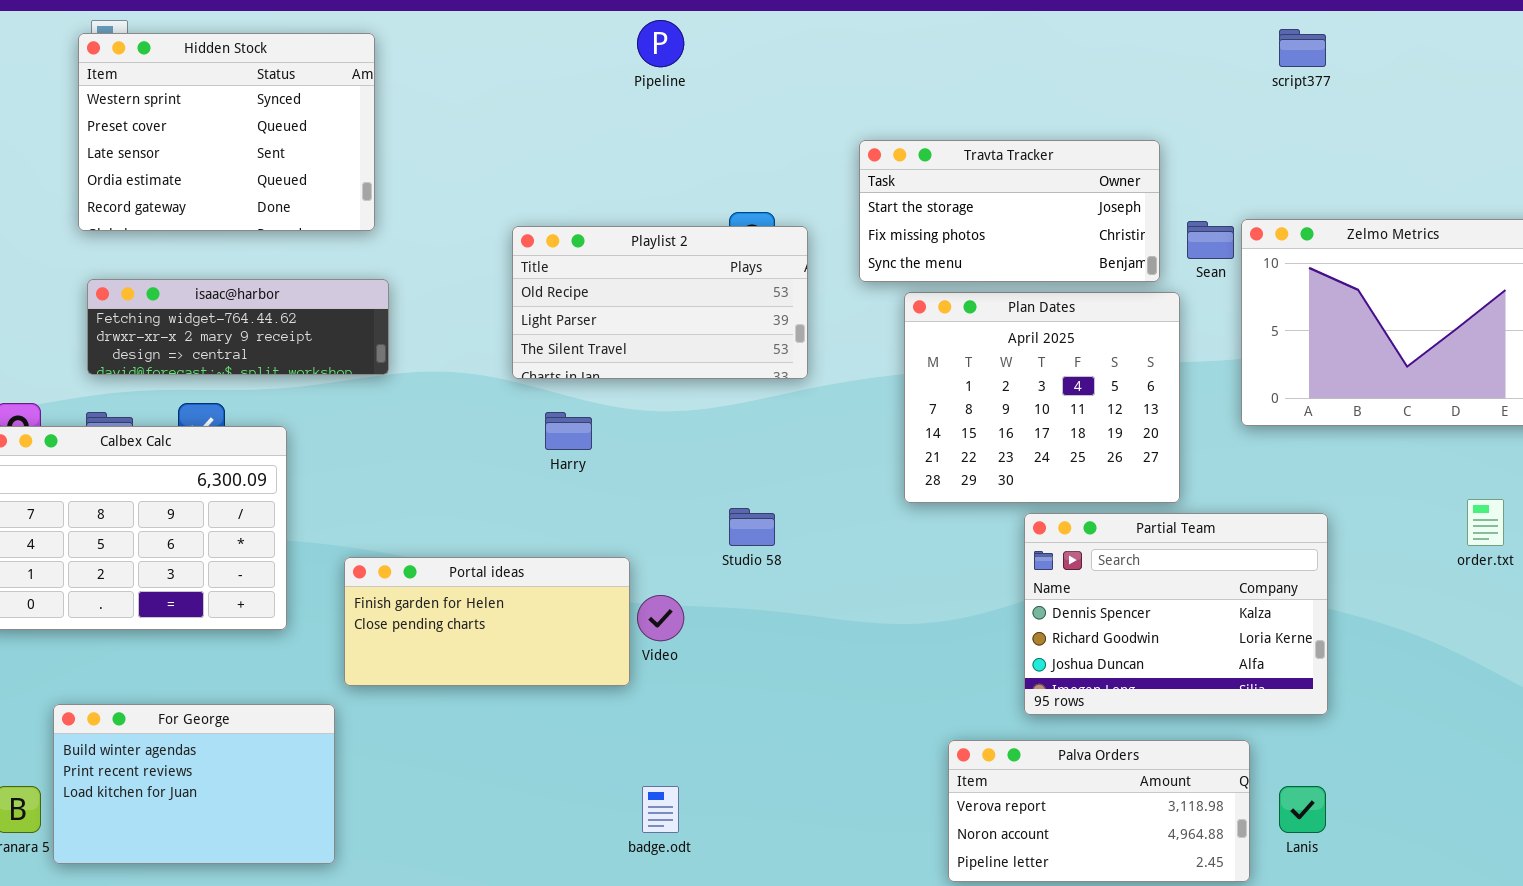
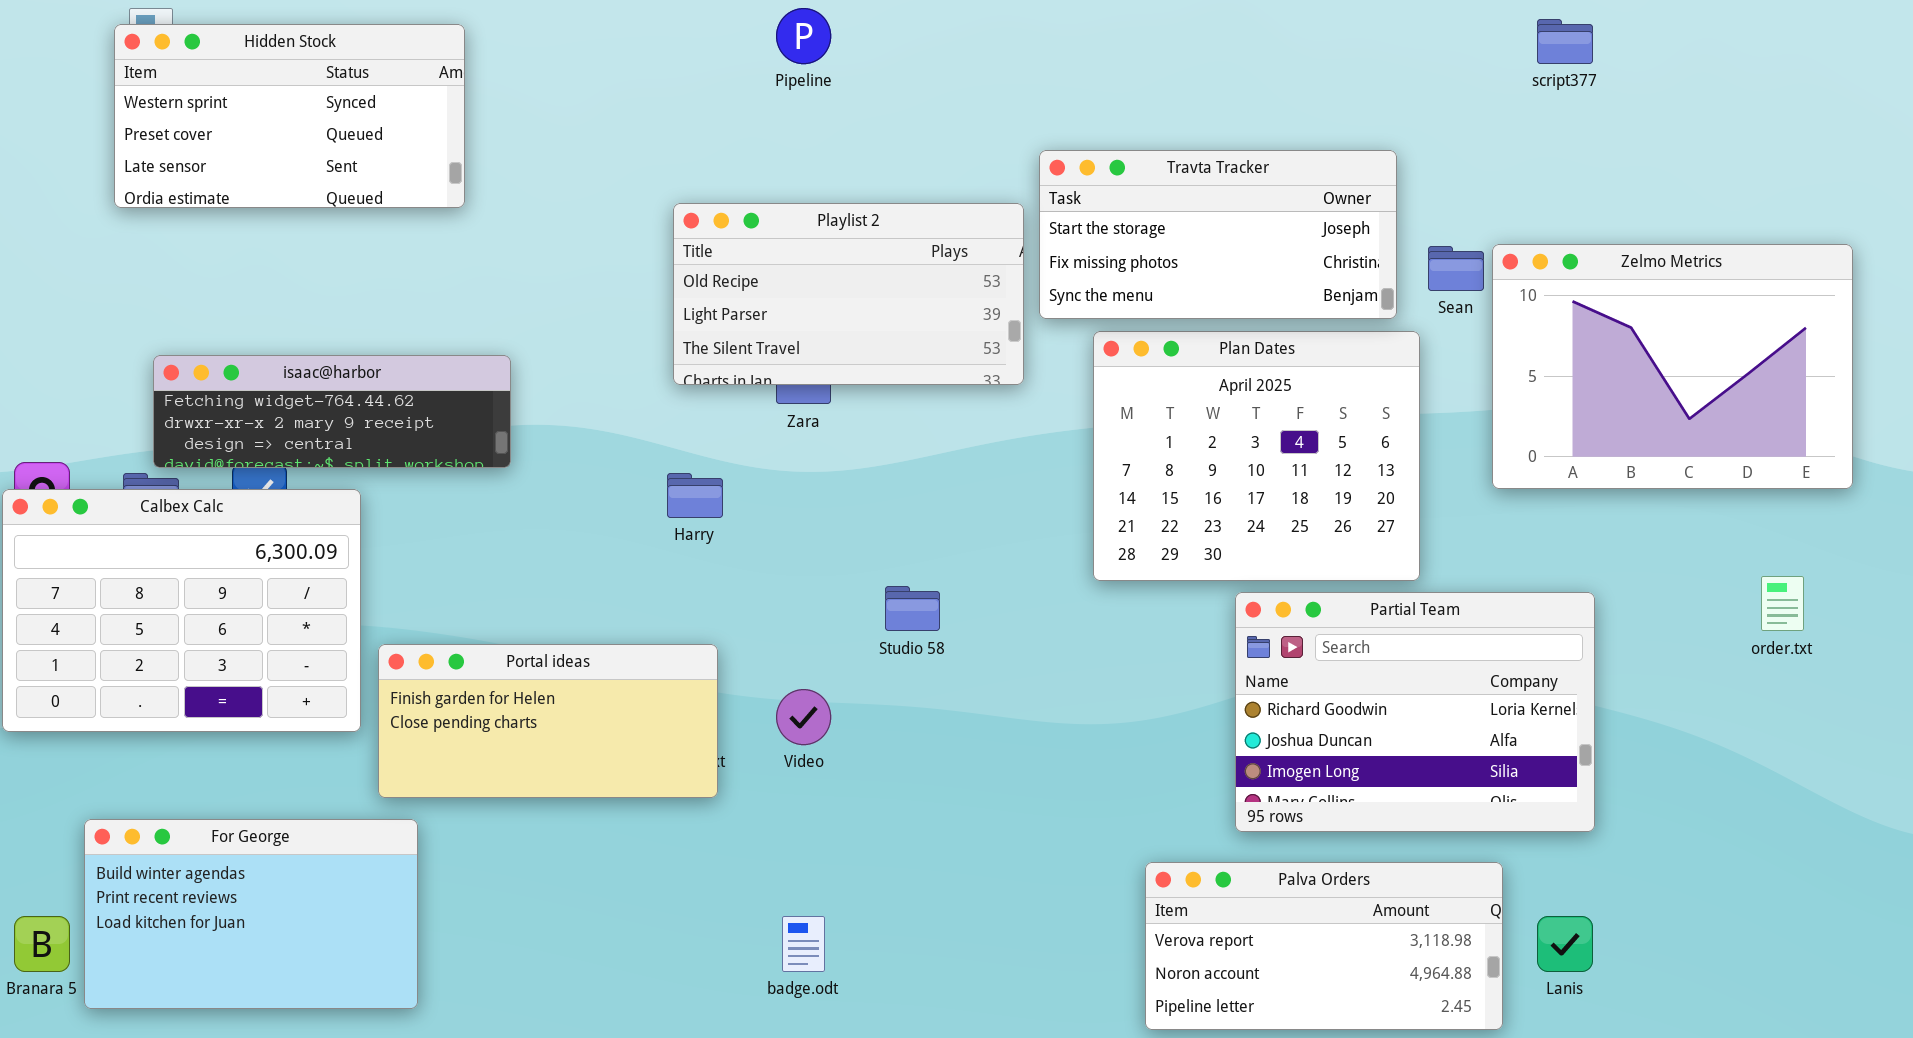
Hidden Stock: [78,33,375,231] -> [114,24,465,208], resized
Playlist 2: [512,226,808,379] -> [673,203,1024,385], moved
isaac@harbor: [87,279,389,375] -> [153,355,511,468], moved
Partial Team: [1024,513,1328,715] -> [1235,592,1595,832], scrolled down 1 row
Portal ideas: [344,557,630,686] -> [378,644,718,798], moved

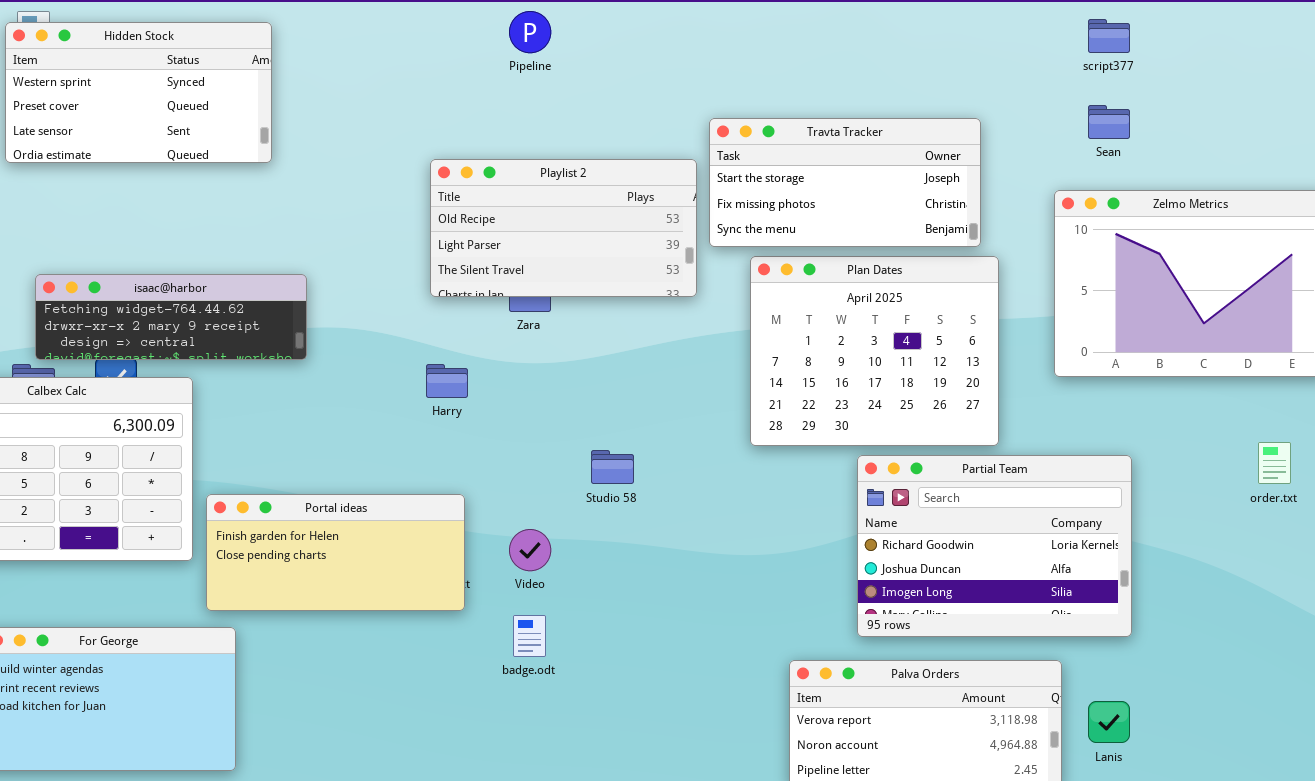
Sean: [1428,246,1484,291] -> [1088,105,1130,139], moved
badge.odt: [782,916,825,972] -> [513,615,546,657], moved

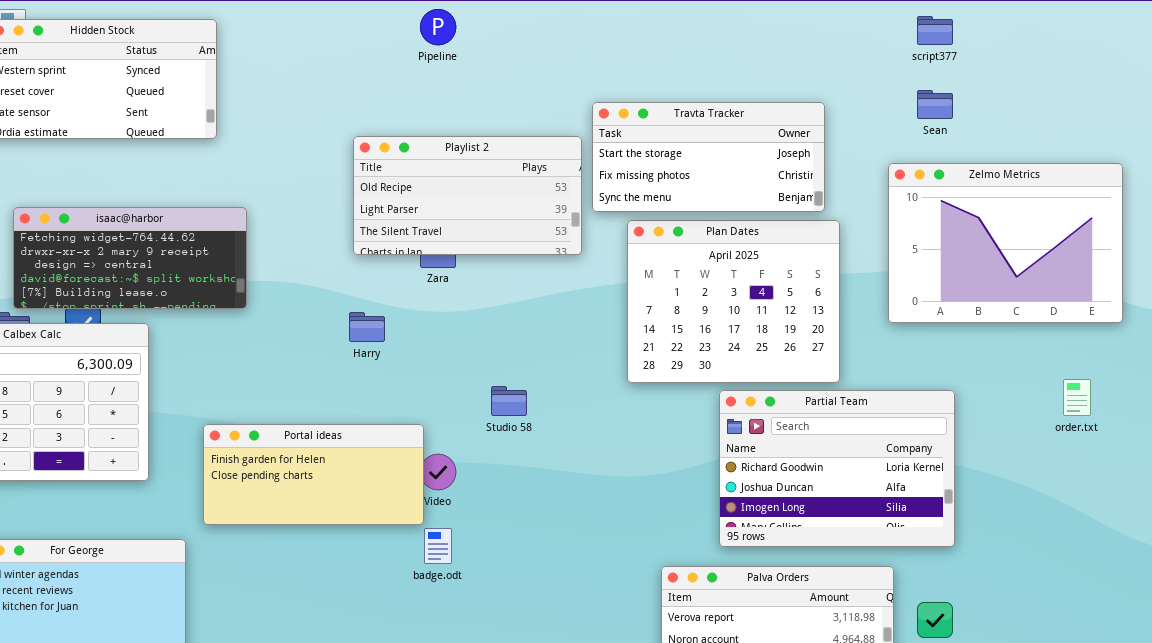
isaac@harbor: [35,274,307,360] -> [13,207,247,309], resized
Portal ideas: [206,494,465,611] -> [203,424,424,525], moved

